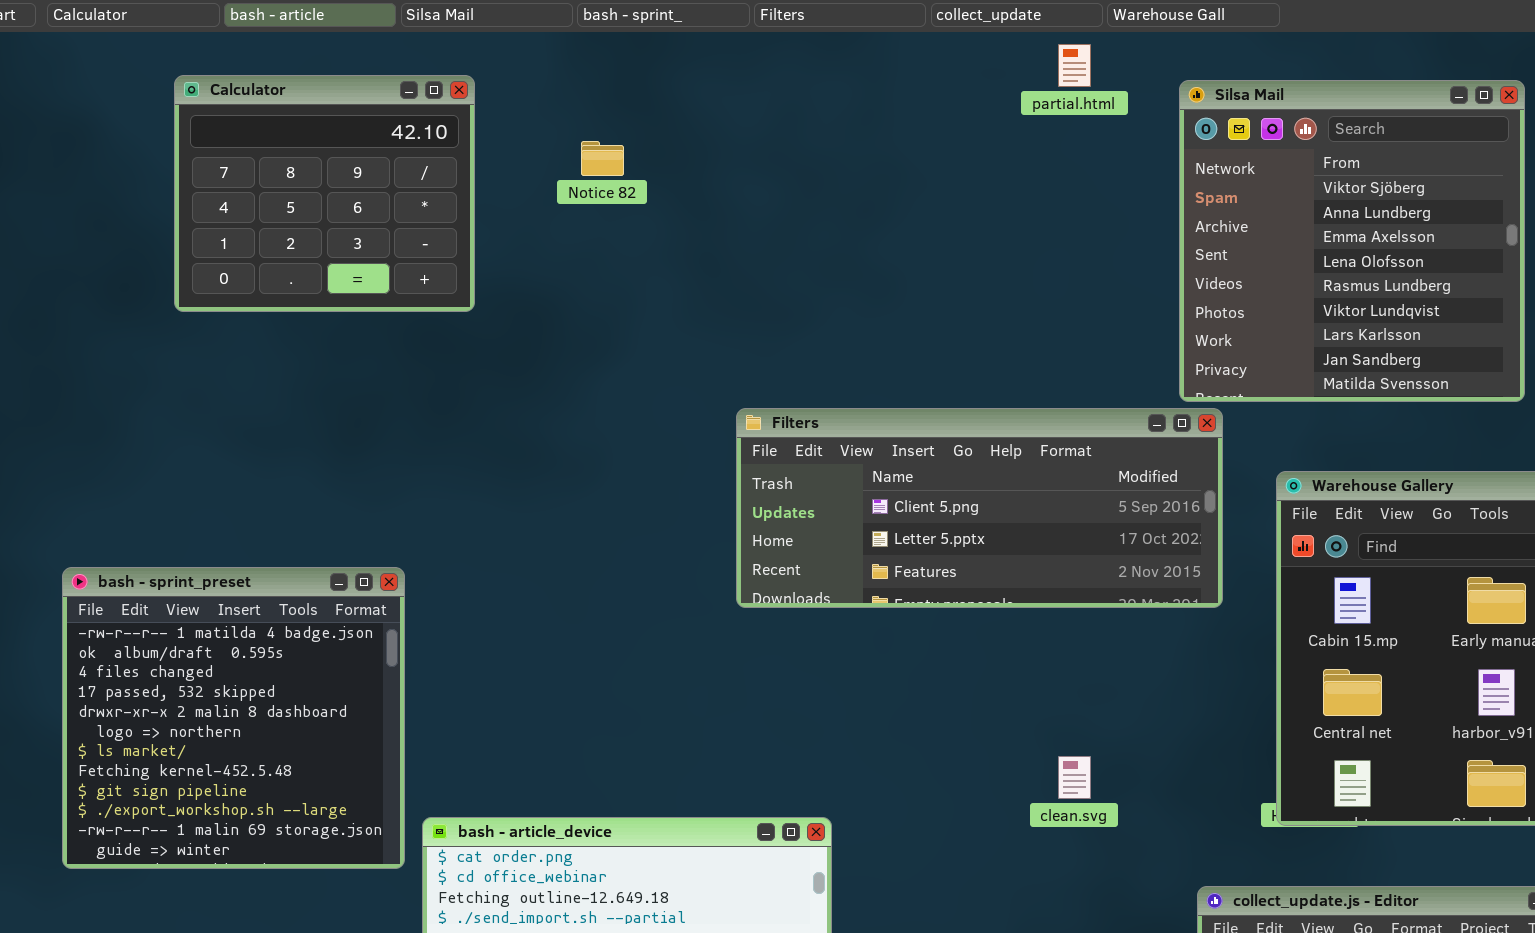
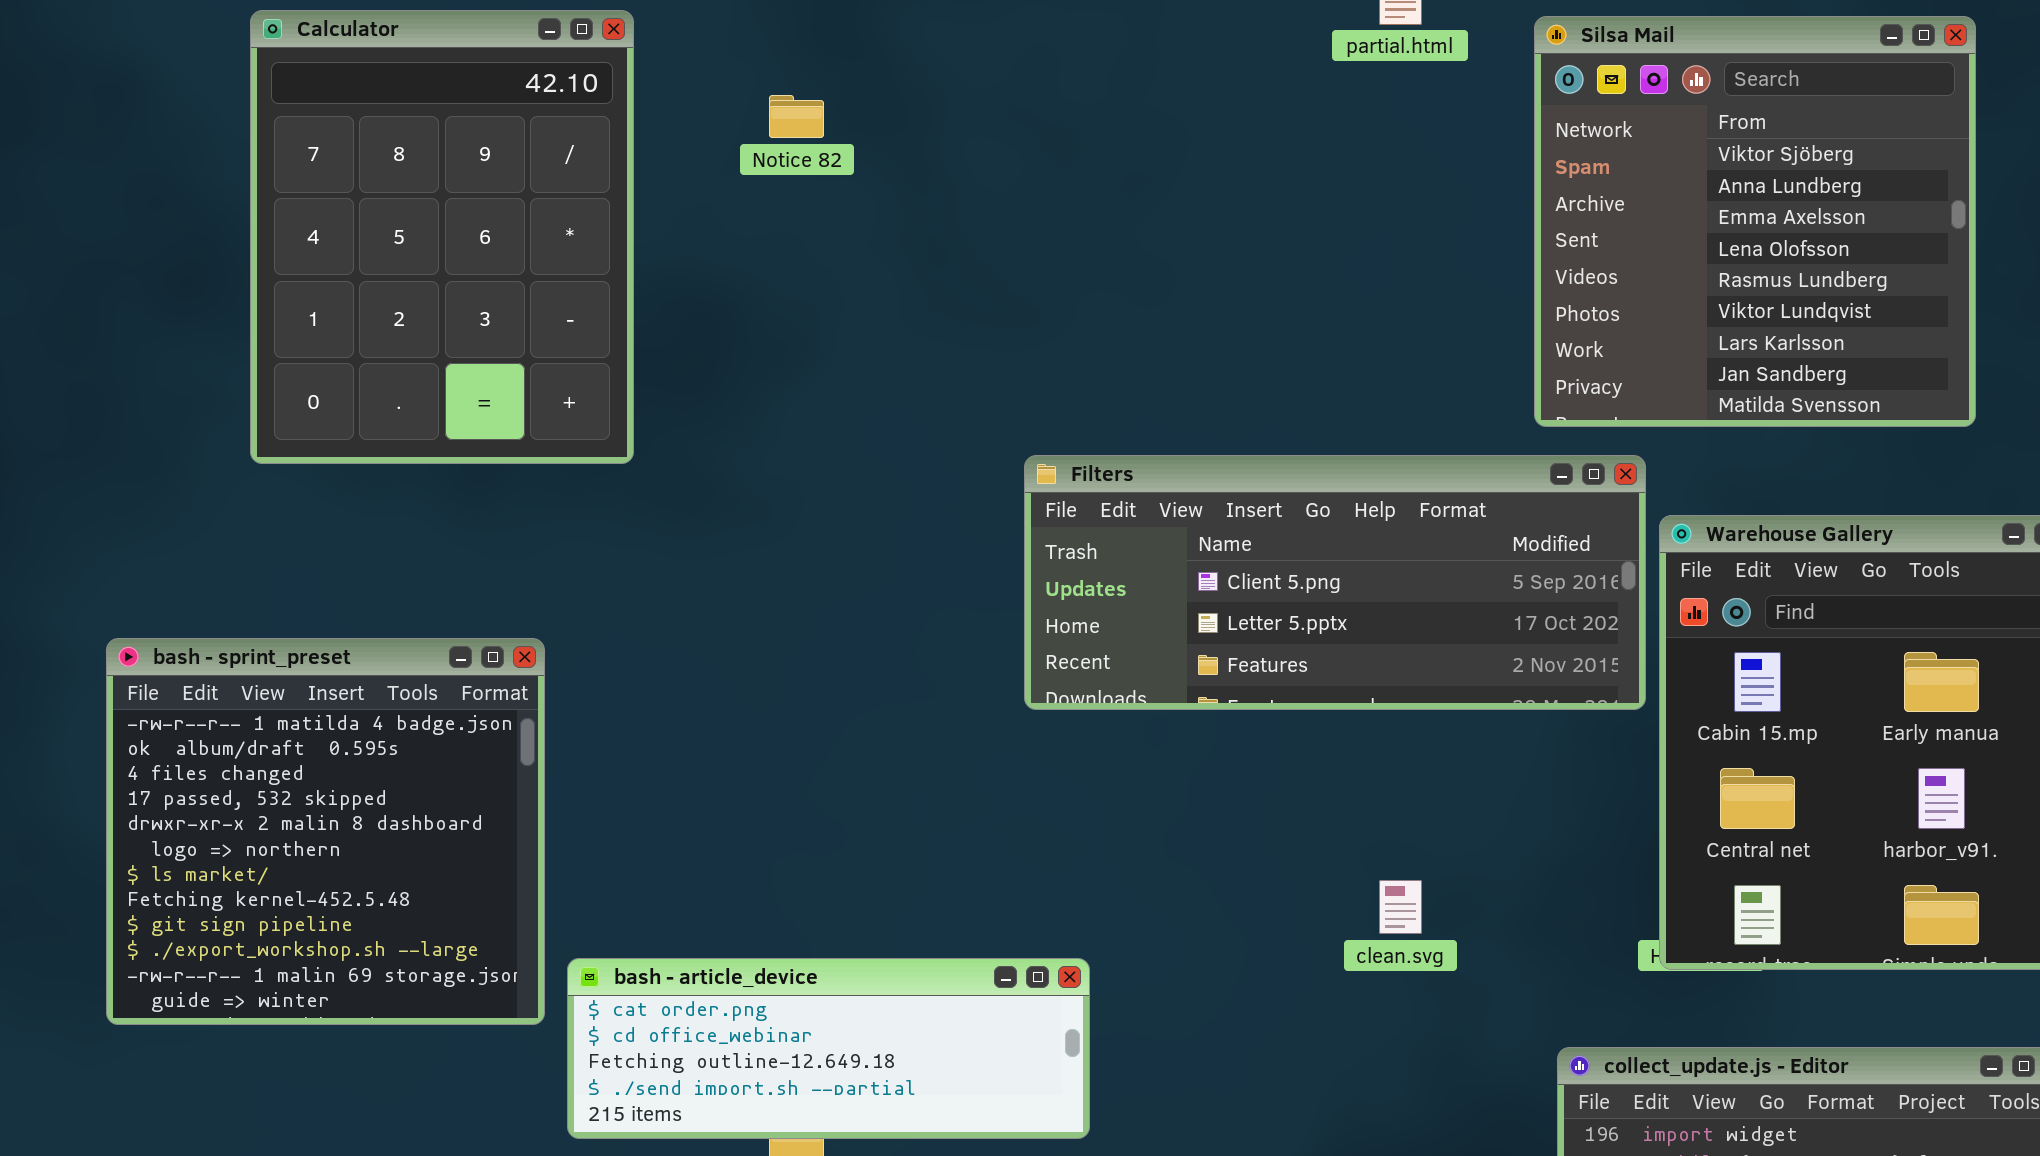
Calculator: [174,75,475,312] -> [250,10,634,464], resized
Filters: [736,408,1223,608] -> [1024,455,1646,710], moved

